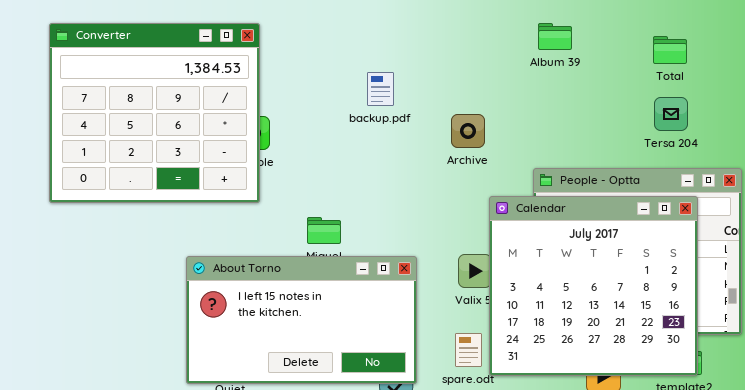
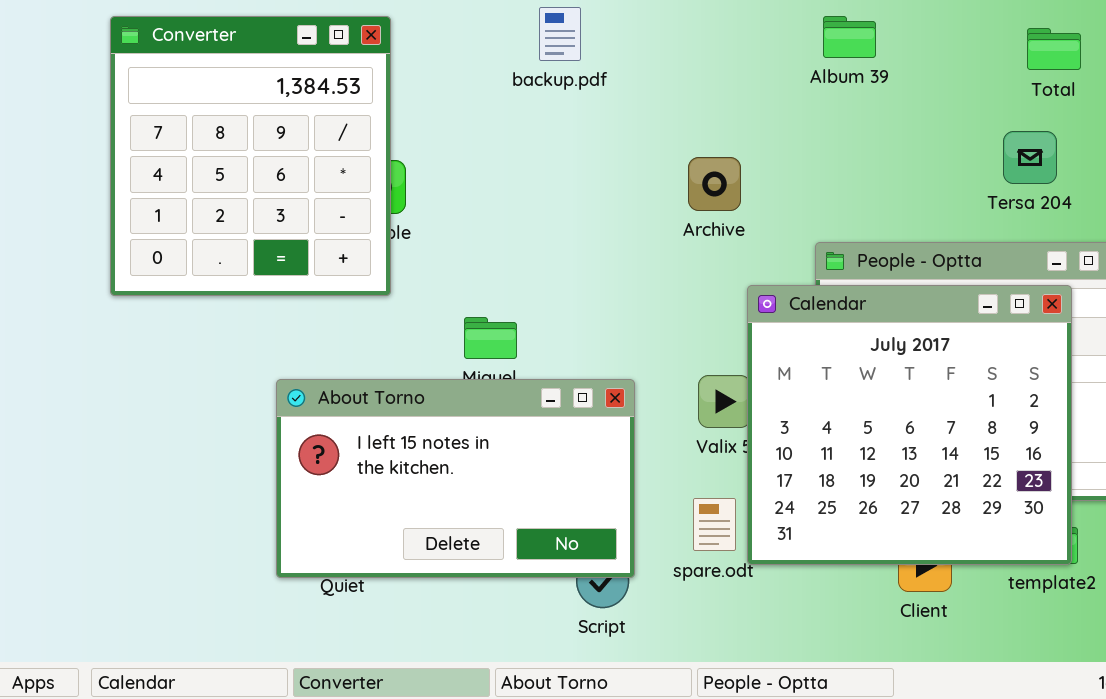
Converter: [49,23,260,203] -> [110,16,391,296], resized
Total: [653,36,687,64] -> [1027,28,1081,70], moved
backup.pdf: [367,72,394,106] -> [539,7,581,61], moved

